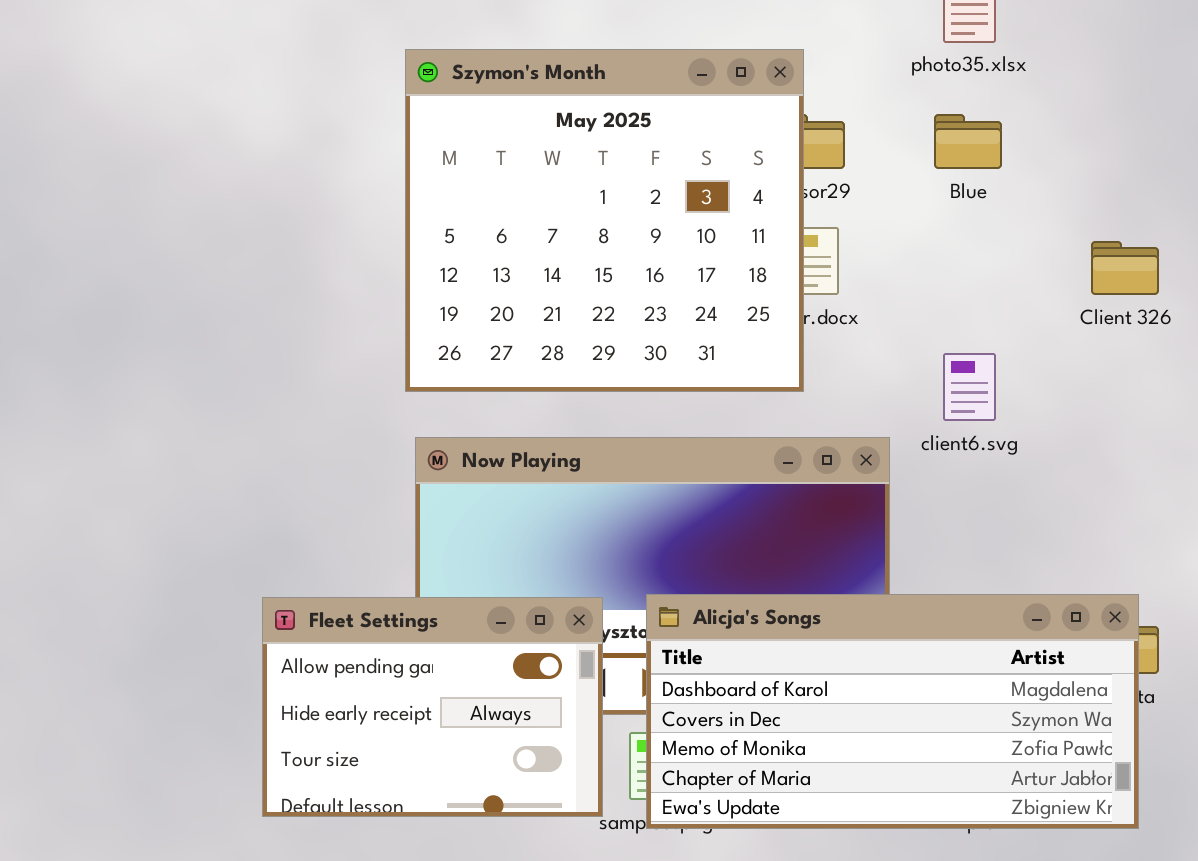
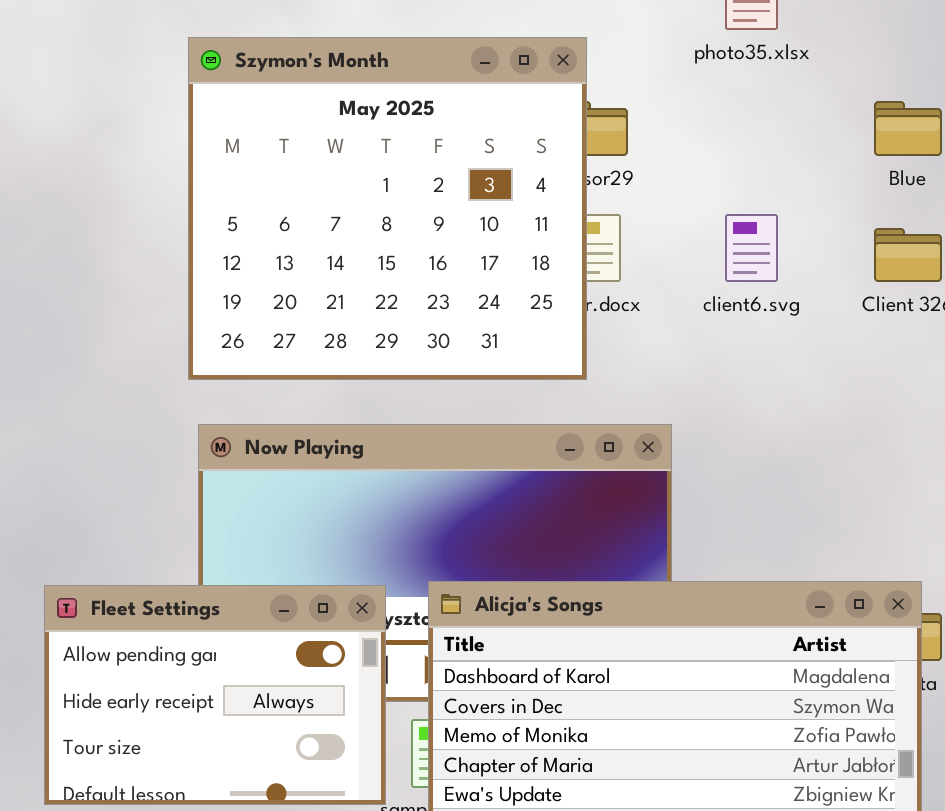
Blue: [934,114,1002,169] -> [874,101,942,156], moved
client6.svg: [943,353,996,421] -> [725,214,778,282], moved

